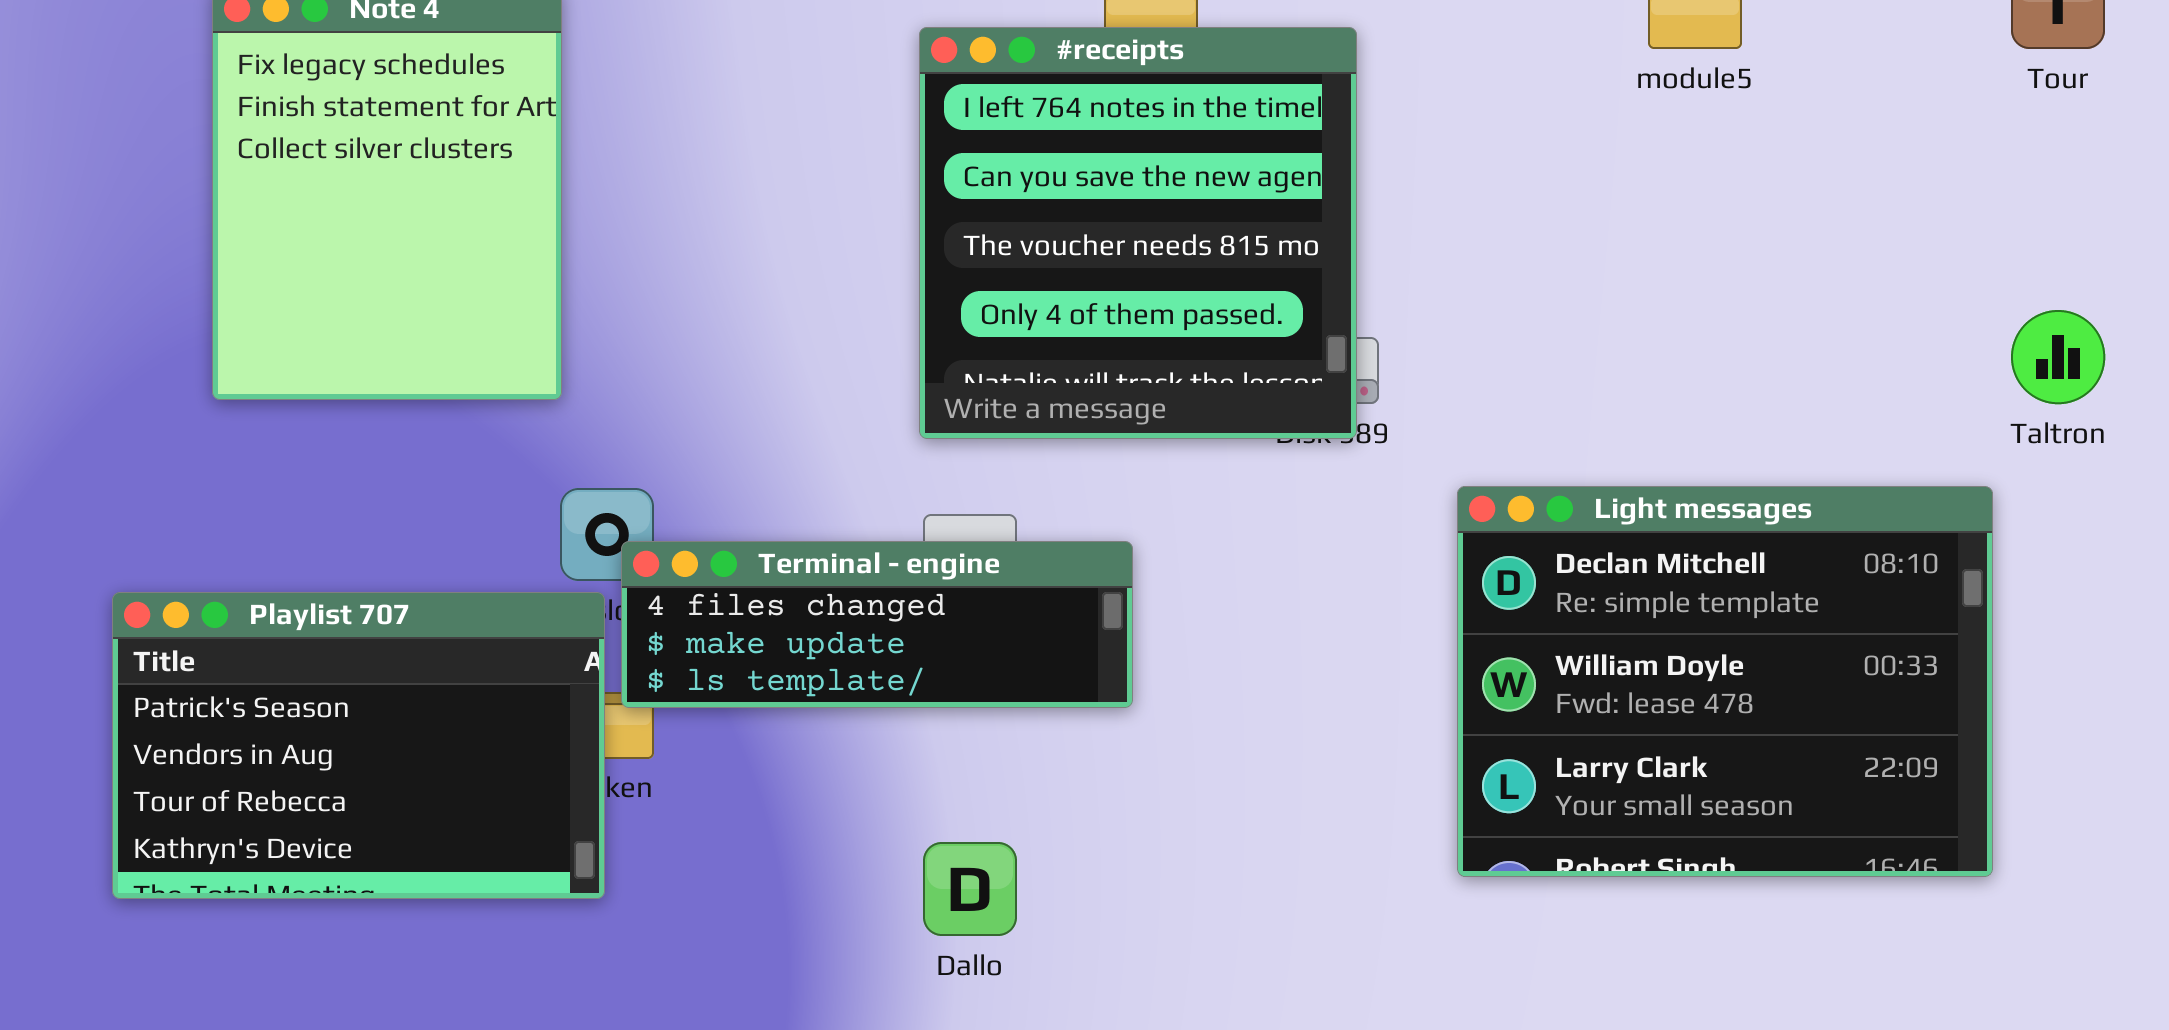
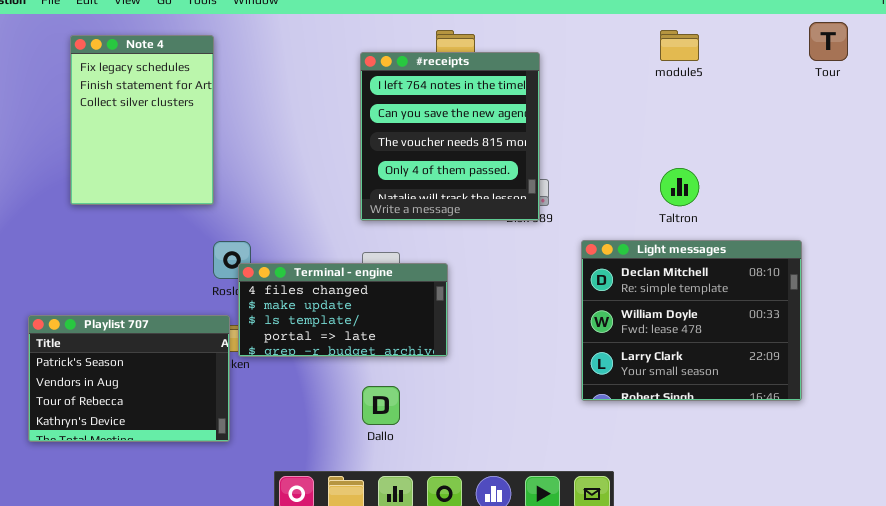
Taltron: [2011,310,2105,404] -> [660,168,699,206], moved
Terminal - engine: [621,541,1133,708] -> [238,263,448,357], resized
Playlist 707: [112,592,605,899] -> [28,315,230,442], moved

